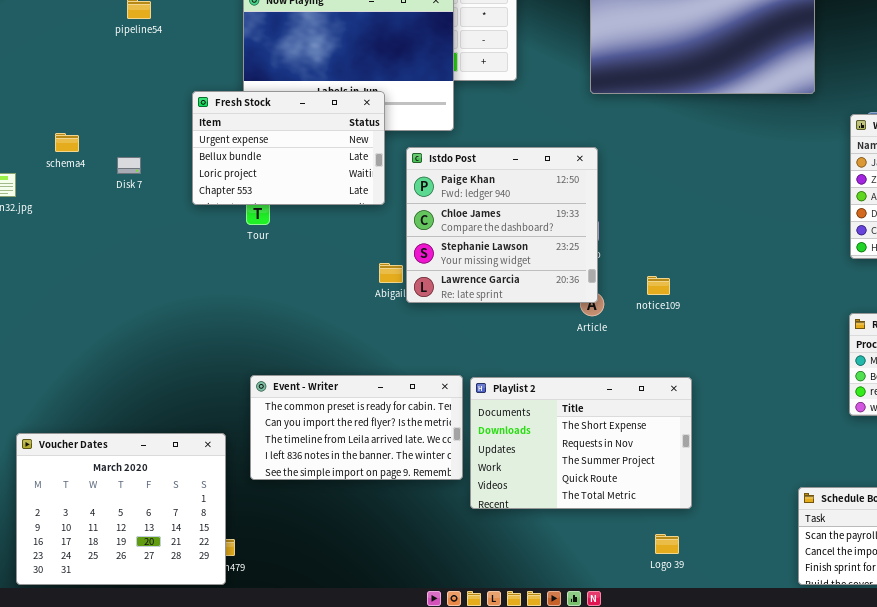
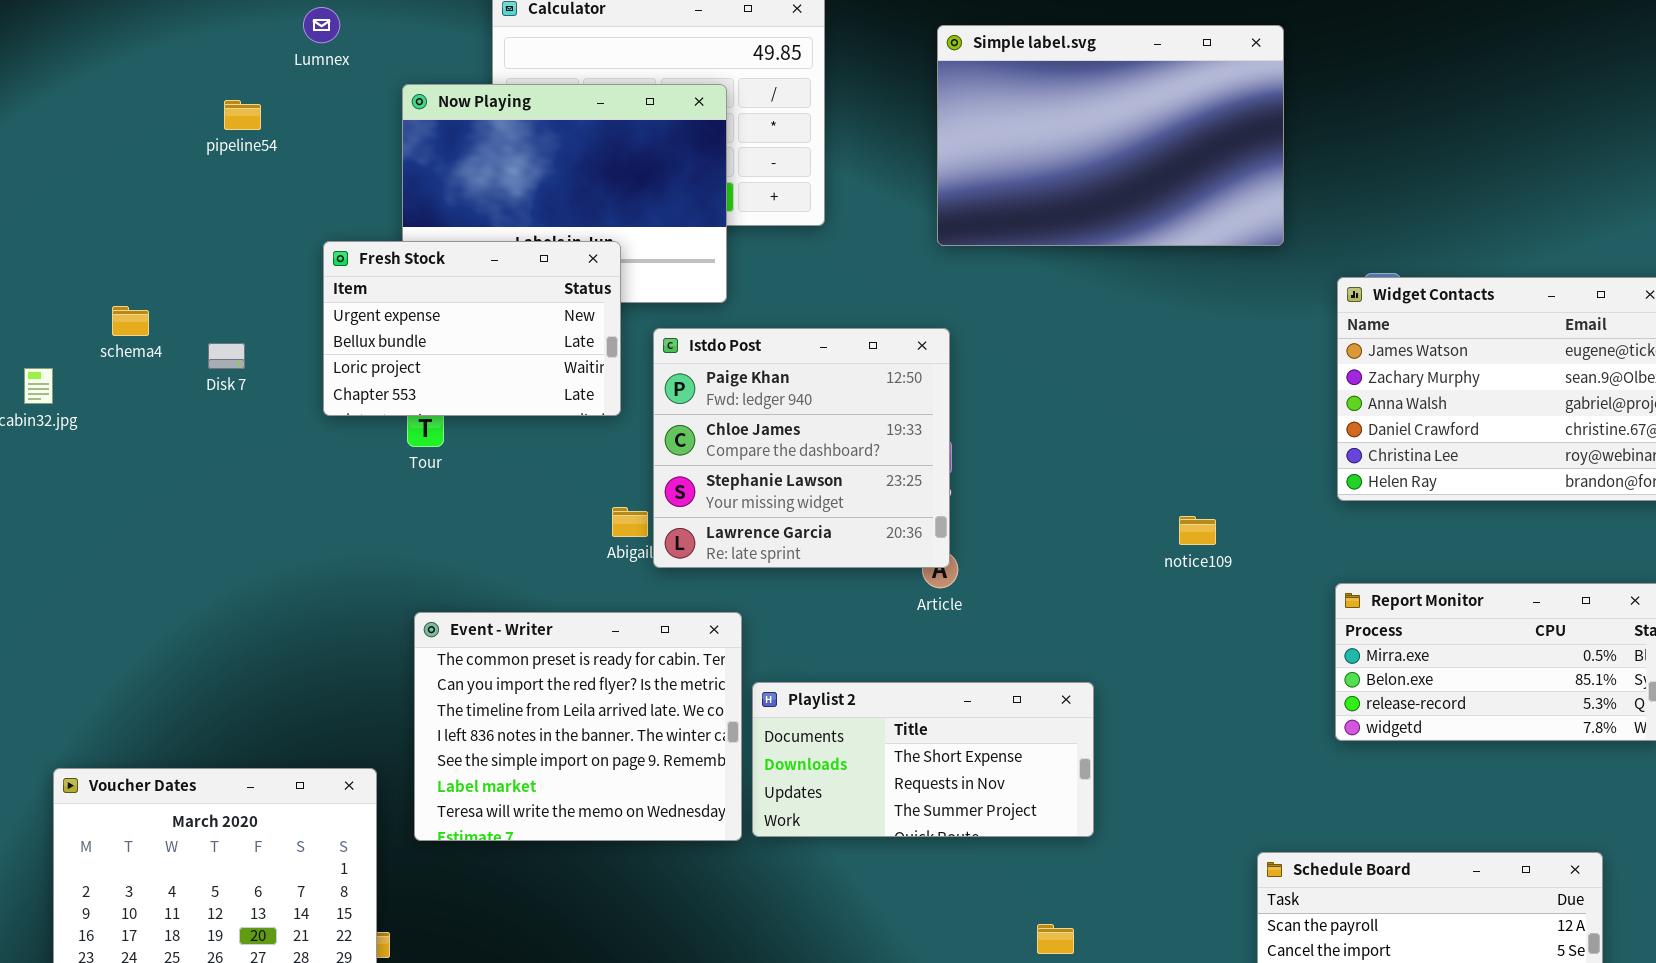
notice109: [647,276,670,295] -> [1179,516,1216,545], moved
Event - Writer: [250,375,463,480] -> [414,612,742,841], resized
Playlist 2: [470,377,692,509] -> [752,682,1094,837], resized

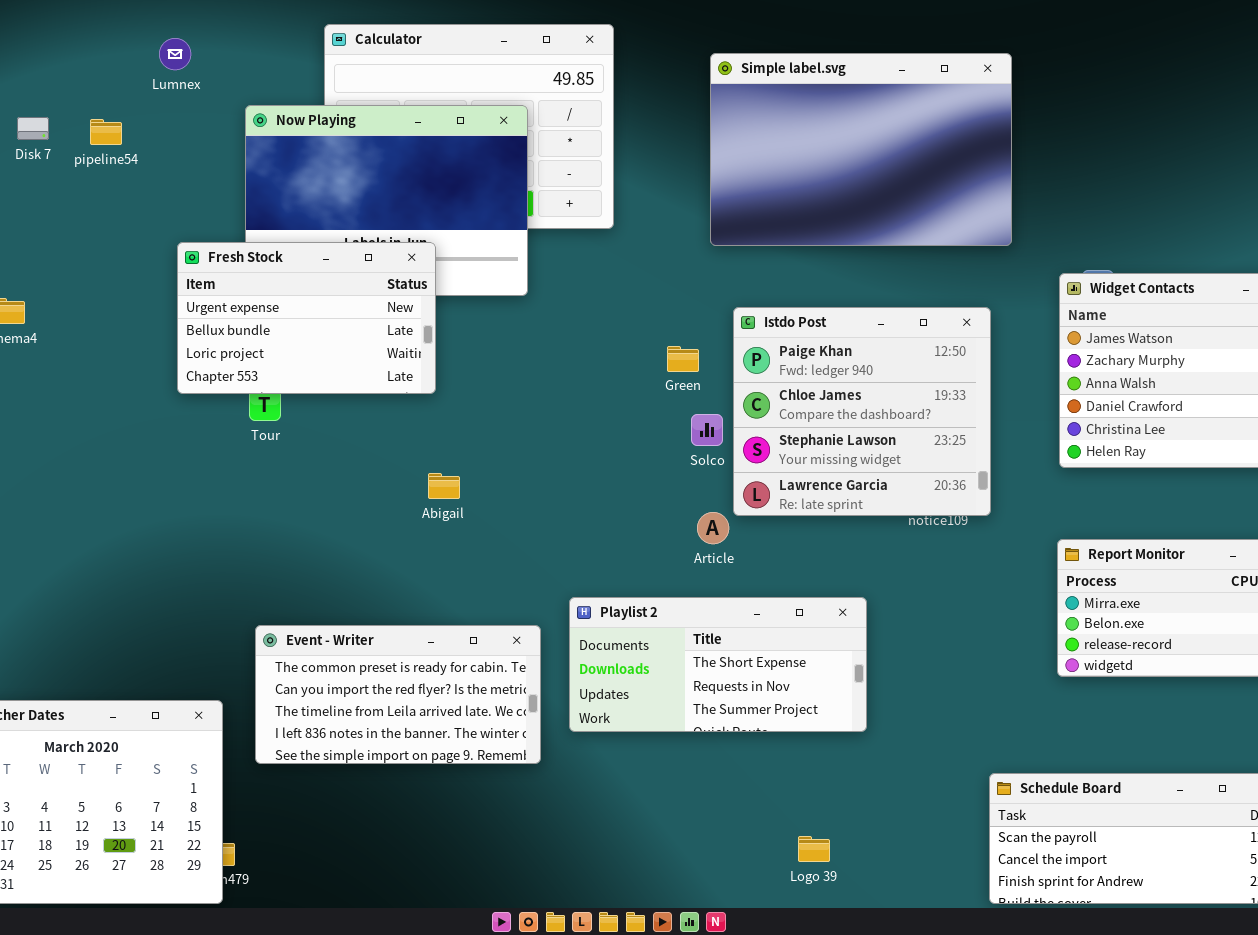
Istdo Post: [653,328,950,568] -> [733,307,991,516], moved
Disk 7: [208,343,245,369] -> [17,117,49,140], moved
Event - Writer: [414,612,742,841] -> [255,625,541,764], resized
Playlist 2: [752,682,1094,837] -> [569,597,867,732], moved

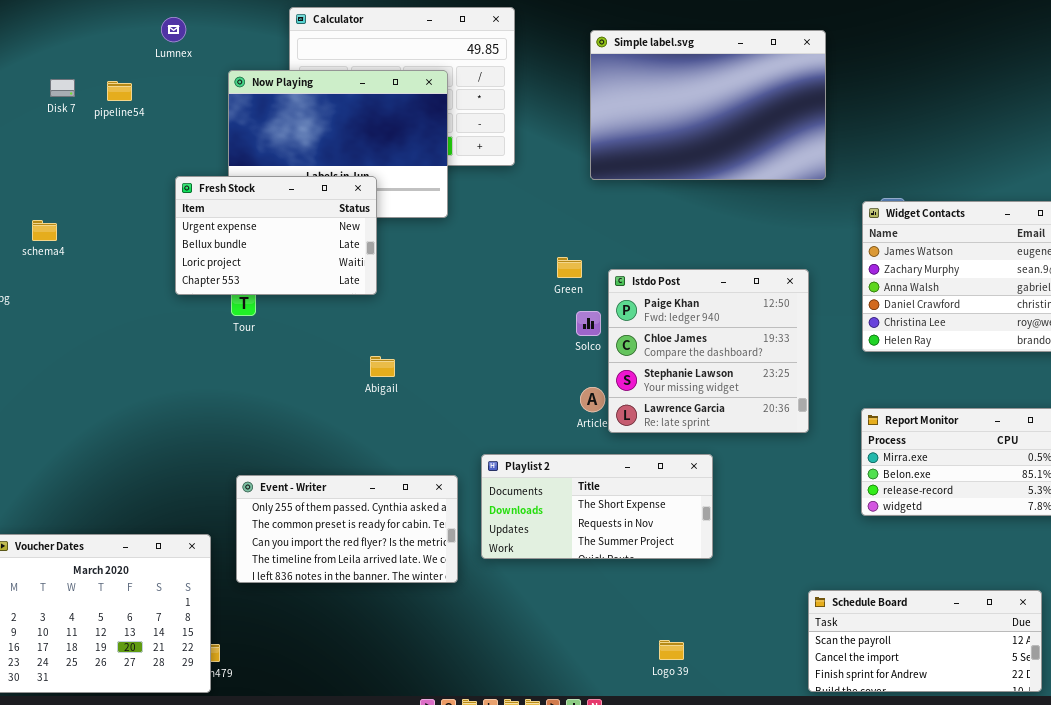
Istdo Post: [733,307,991,516] -> [608,269,809,433], moved
Event - Writer: [255,625,541,764] -> [236,475,458,583], scrolled up 1 row

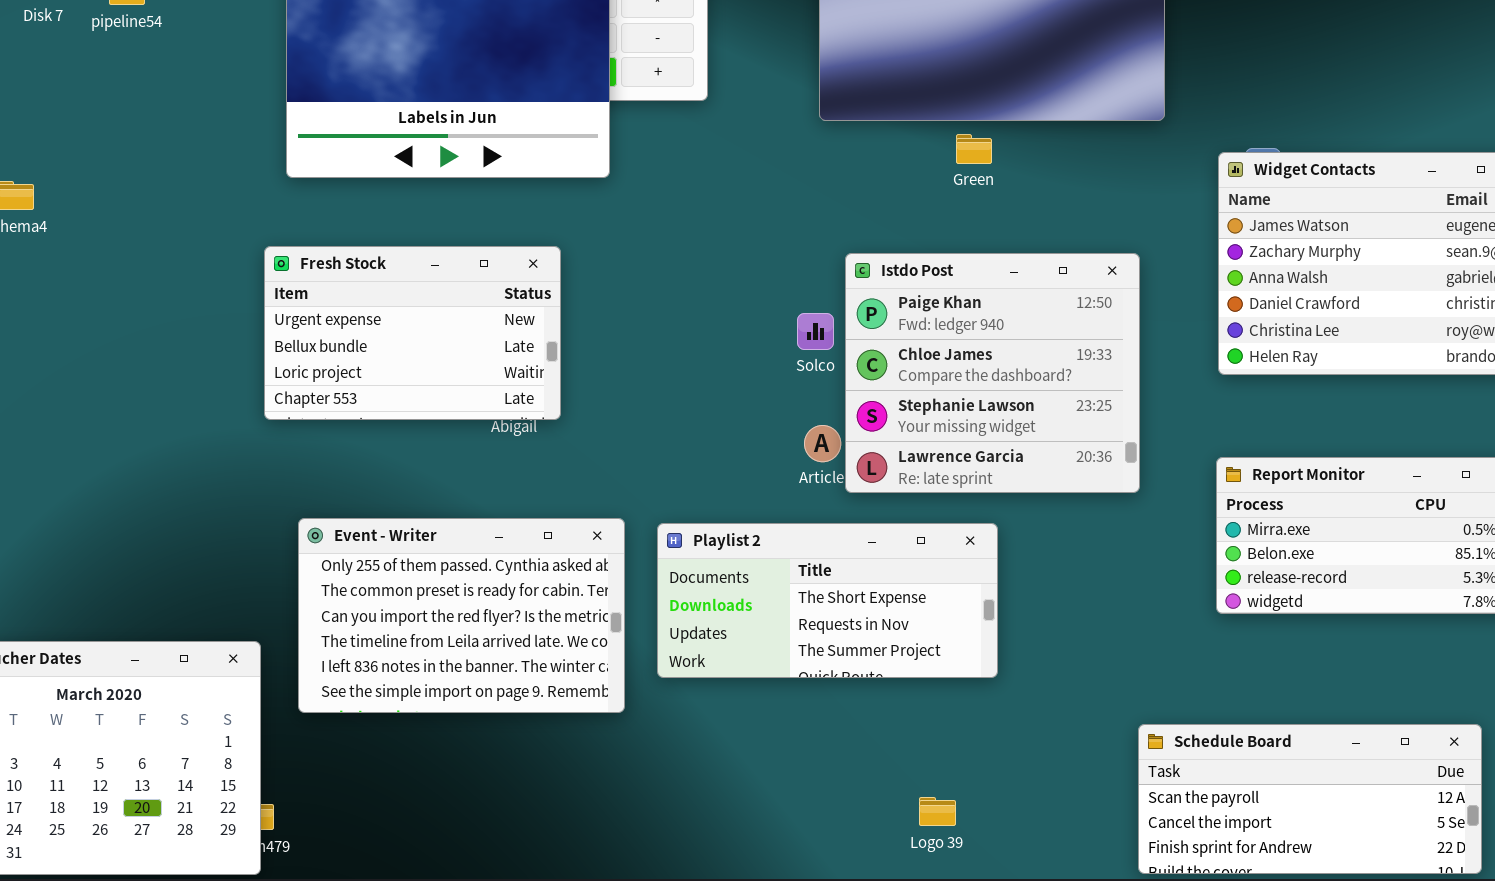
Fresh Stock: [175,176,377,295] -> [264,246,561,420], moved
Green: [557,257,582,278] -> [956,134,992,164], moved
Event - Writer: [236,475,458,583] -> [298,518,625,713], resized

